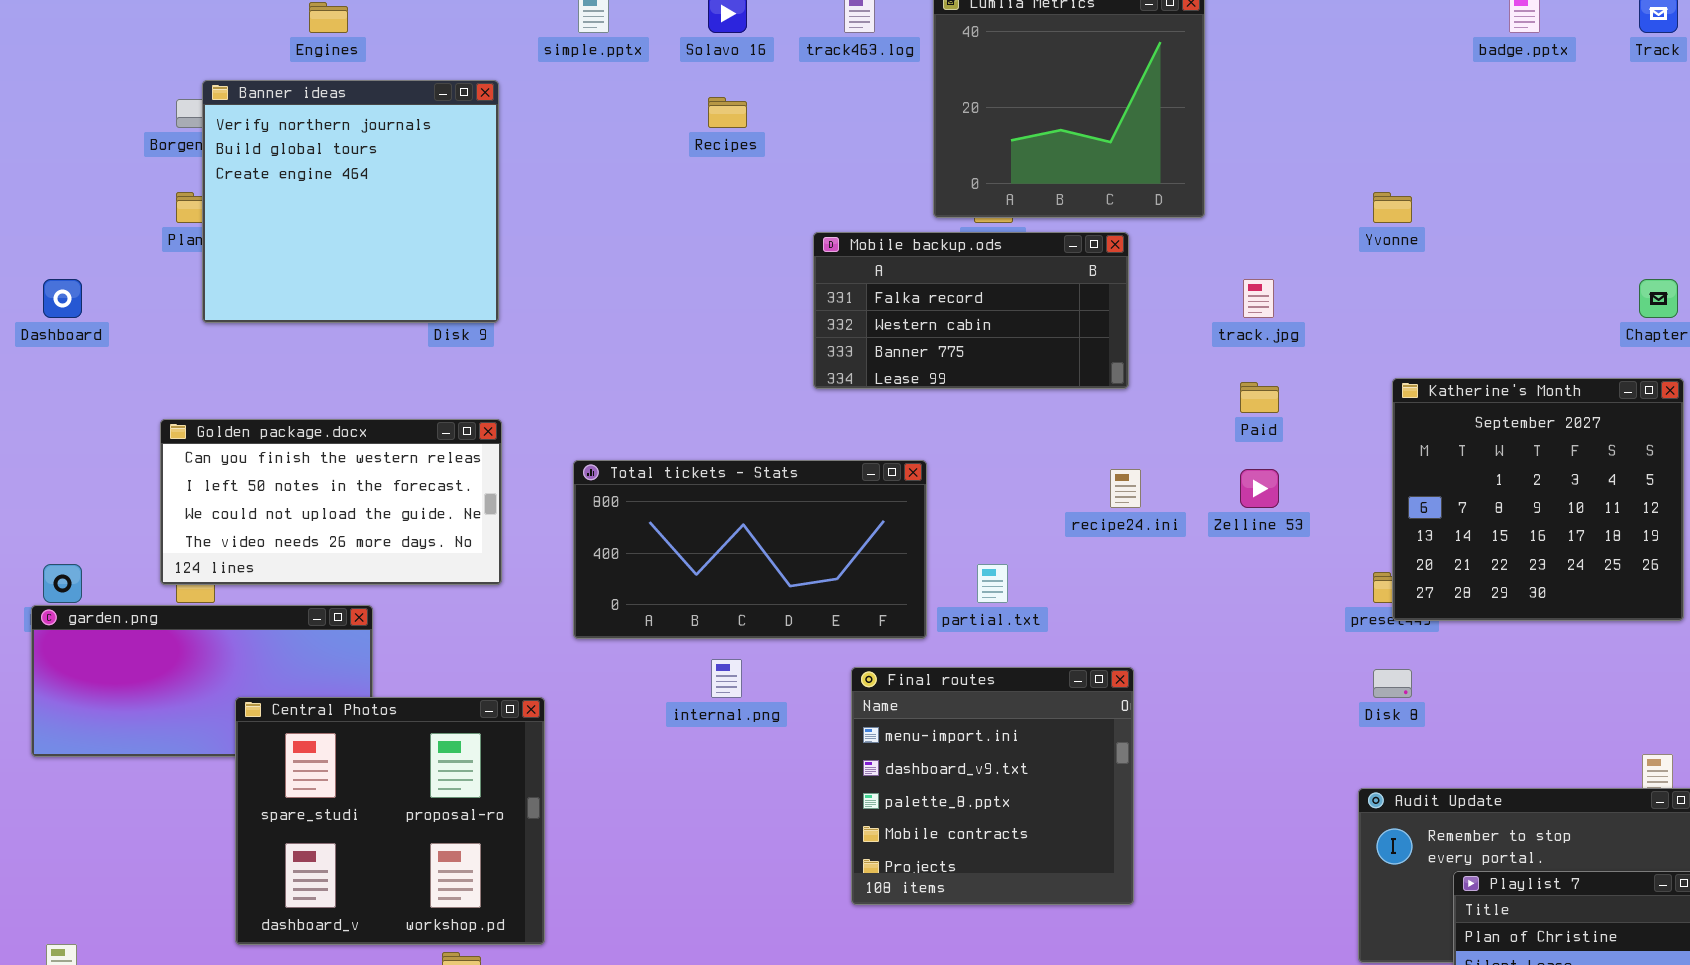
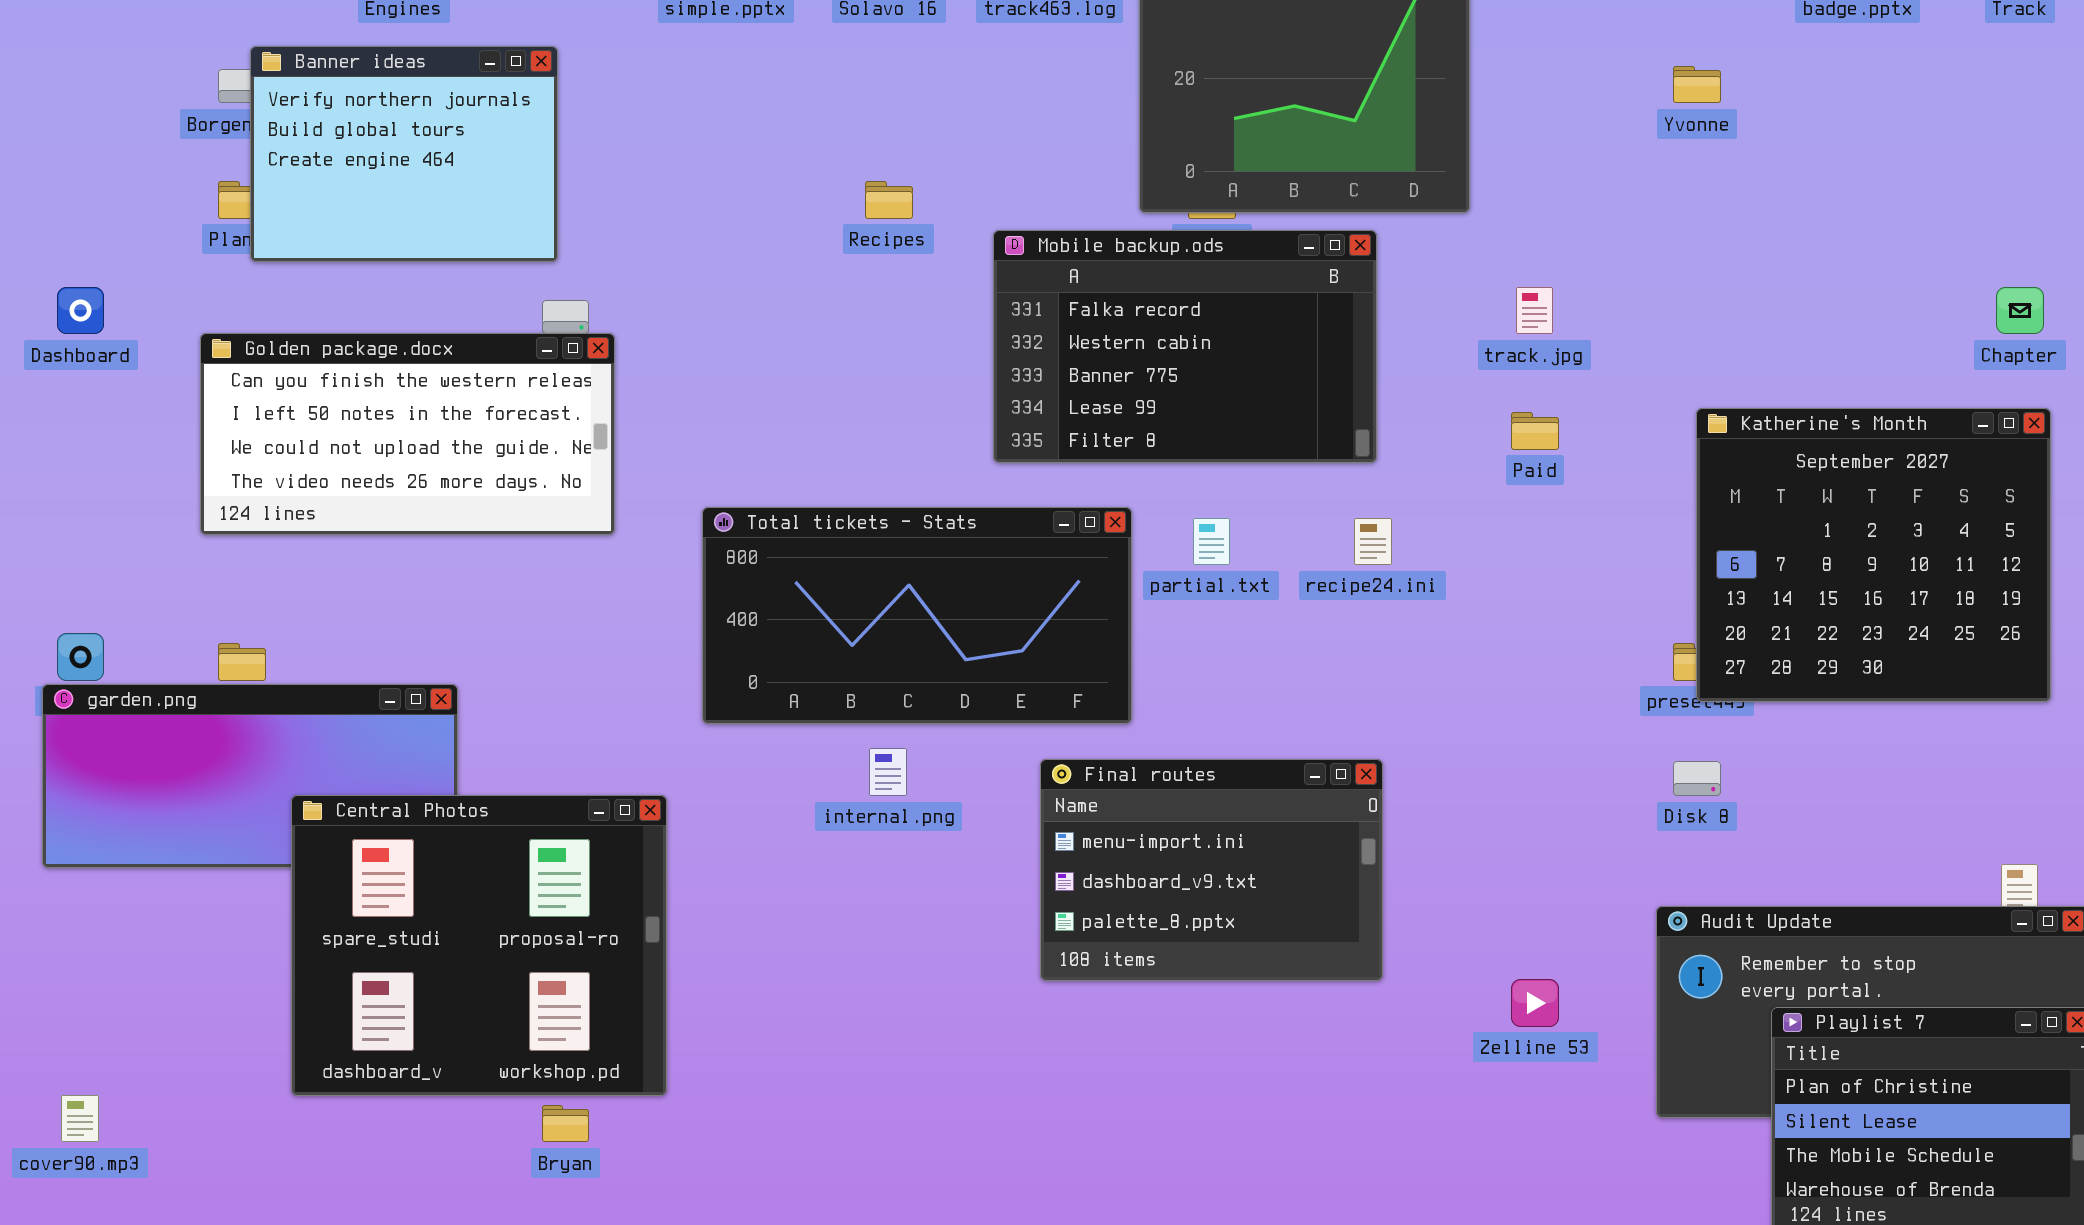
Banner ideas: [202,80,499,323] -> [250,46,558,262], resized
Recipes: [708,97,747,128] -> [865,181,913,219], moved
Yvonne: [1373,192,1412,223] -> [1673,66,1721,103], moved
Mobile backup.ods: [813,232,1129,389] -> [993,230,1377,463], resized
Golden package.docx: [160,419,502,585] -> [200,333,615,535], moved
Zelline 53: [1240,469,1279,508] -> [1511,979,1559,1027], moved
partial.txt: [977,564,1008,603] -> [1193,518,1230,565], moved
Final routes: [851,667,1134,905] -> [1040,759,1383,981], resized

